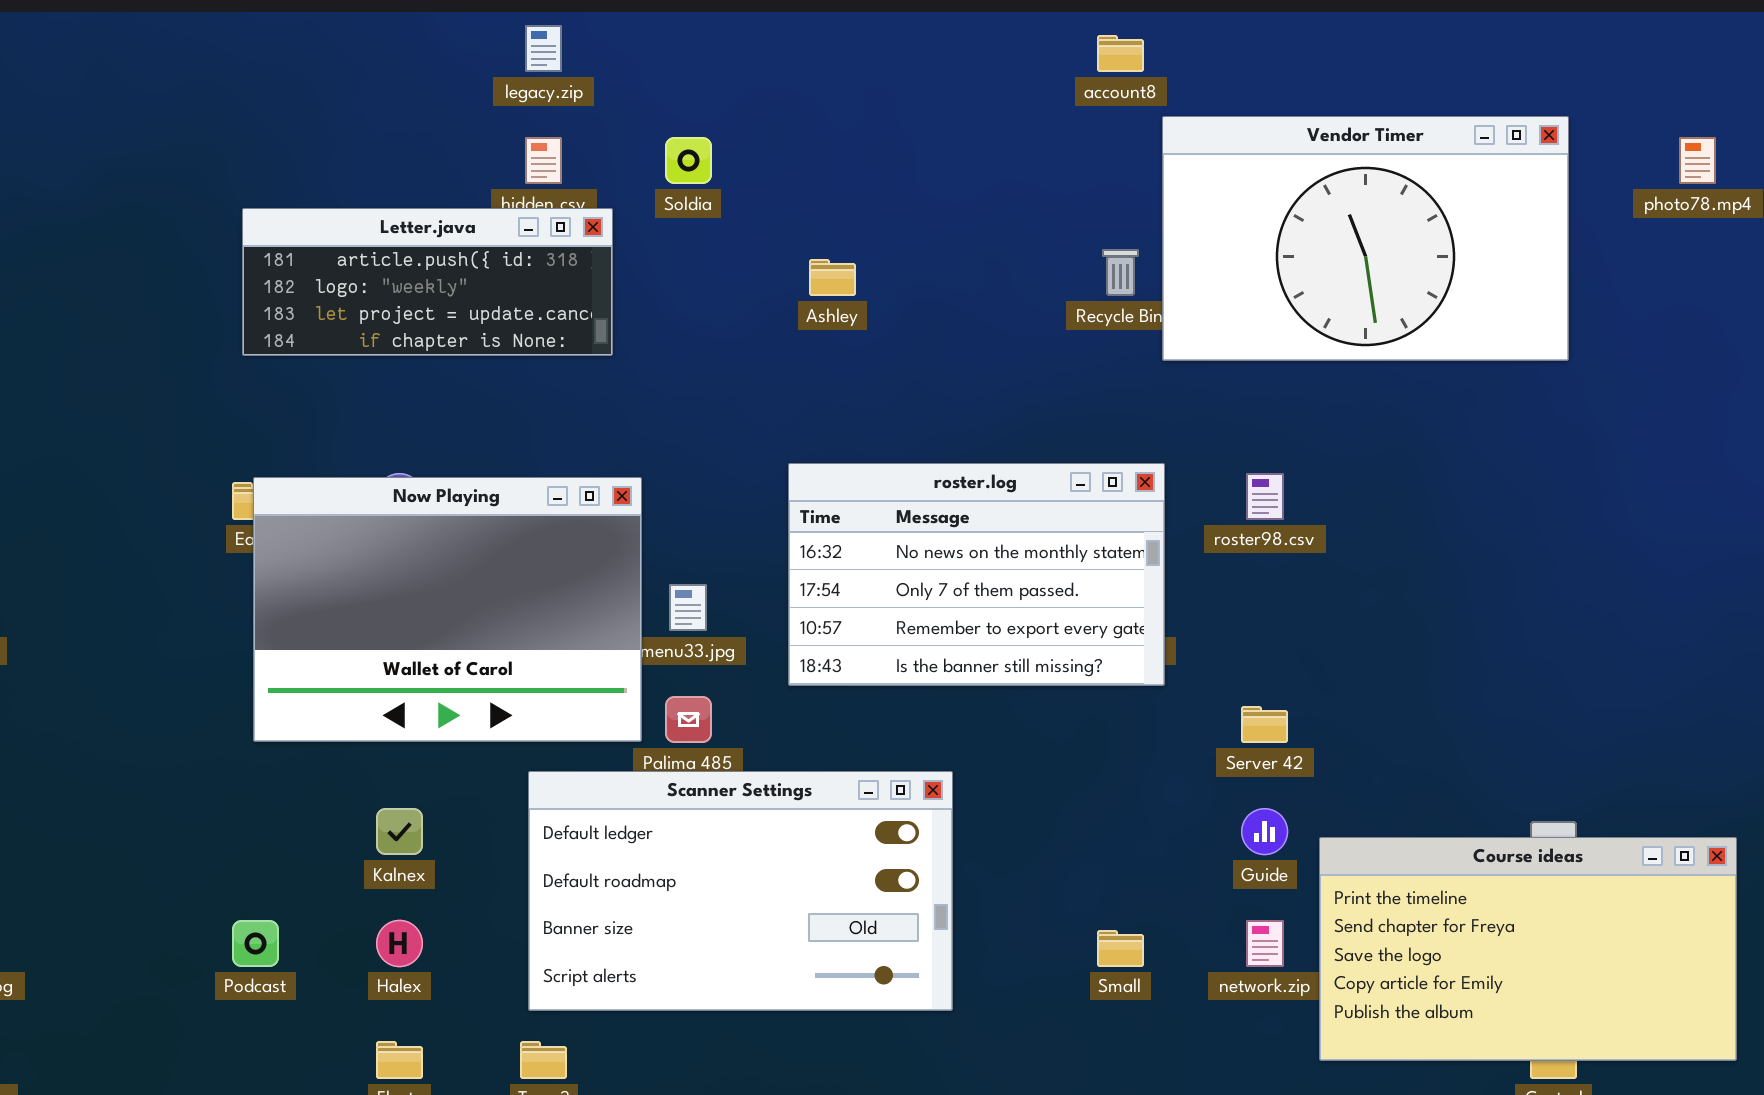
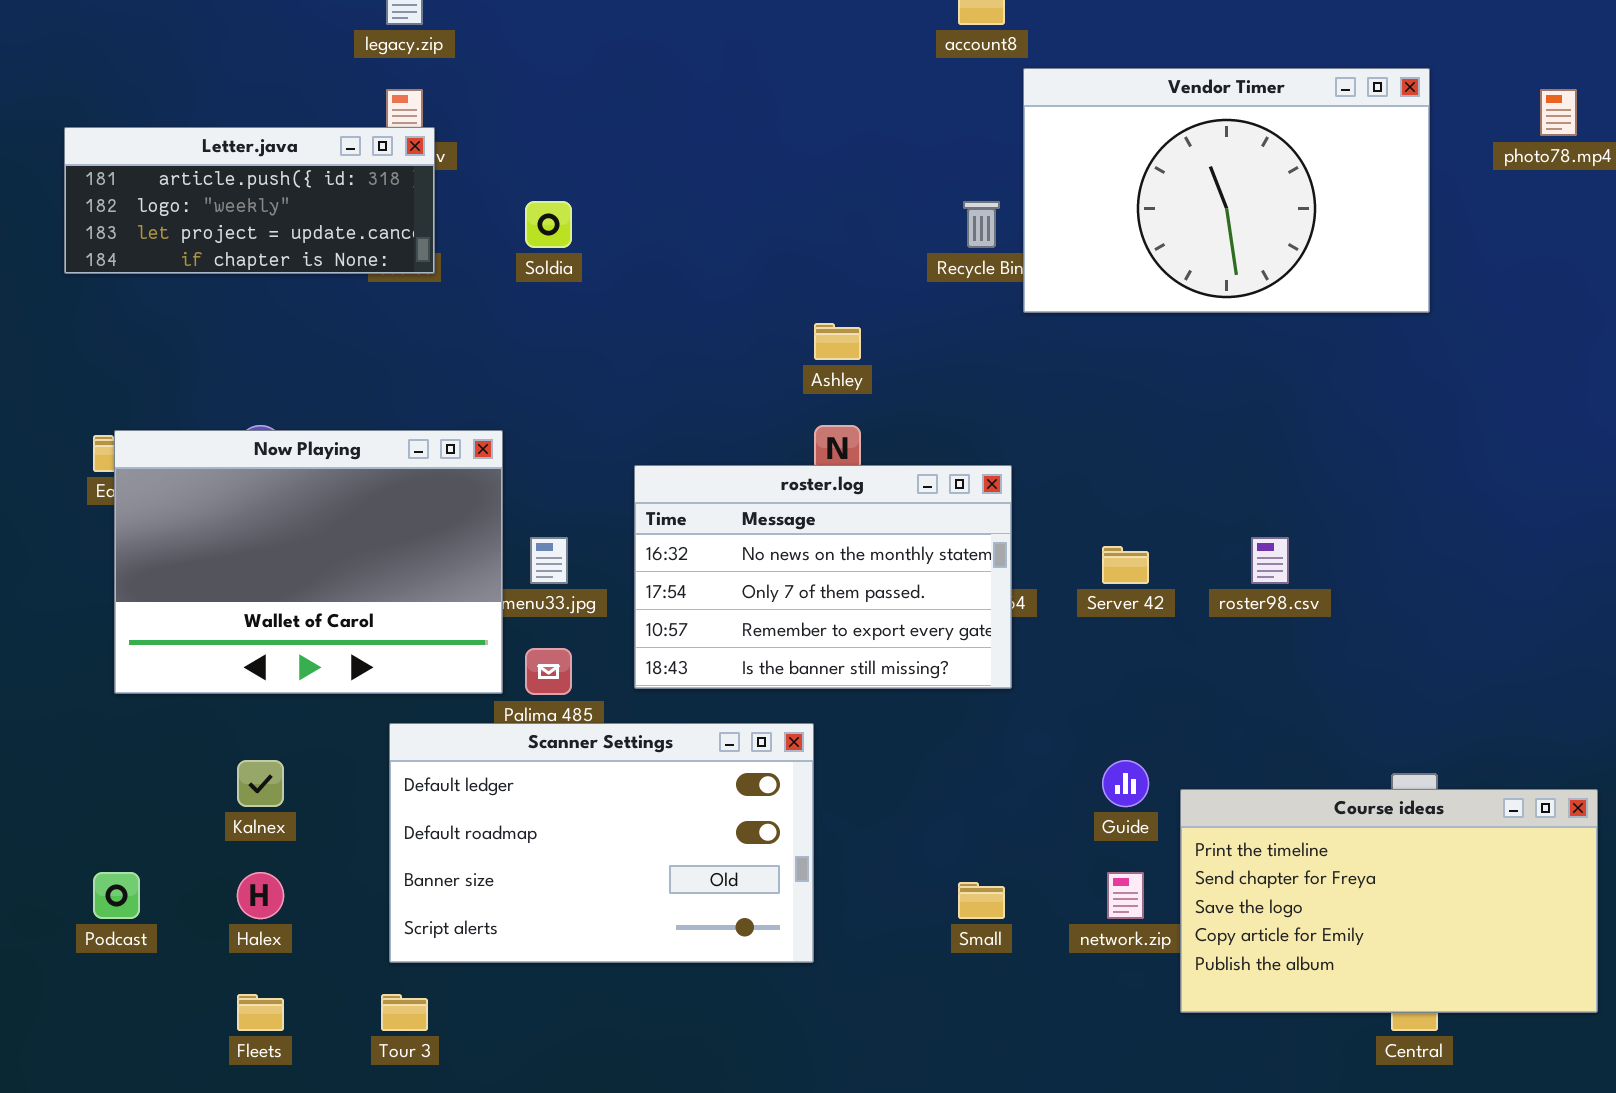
Soldia: [665,137,712,184] -> [525,201,572,248], moved
Letter.java: [242,208,613,356] -> [64,127,435,274], moved
Ashley: [809,259,856,296] -> [814,323,861,360], moved
roster.log: [788,463,1165,686] -> [634,465,1012,689], moved
roster98.csv: [1246,473,1284,520] -> [1251,537,1289,584], moved
Server 42: [1241,706,1288,743] -> [1102,546,1149,584], moved

